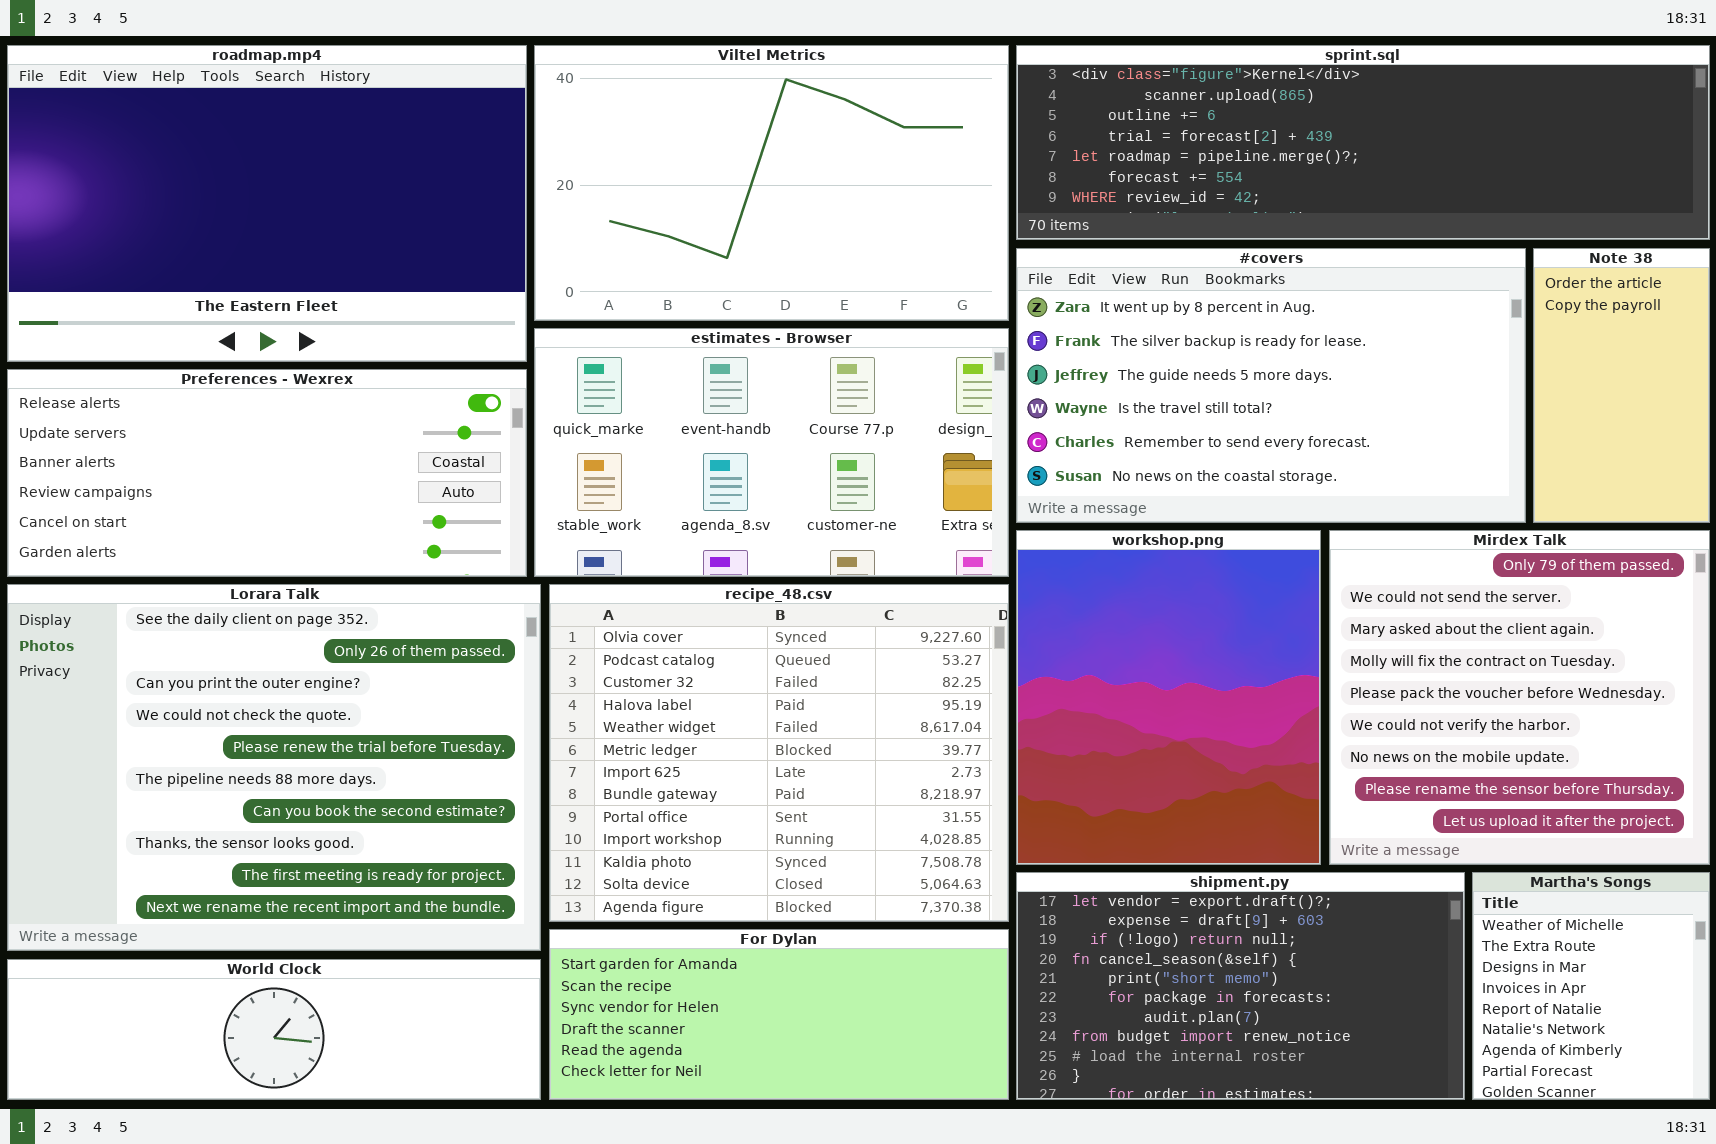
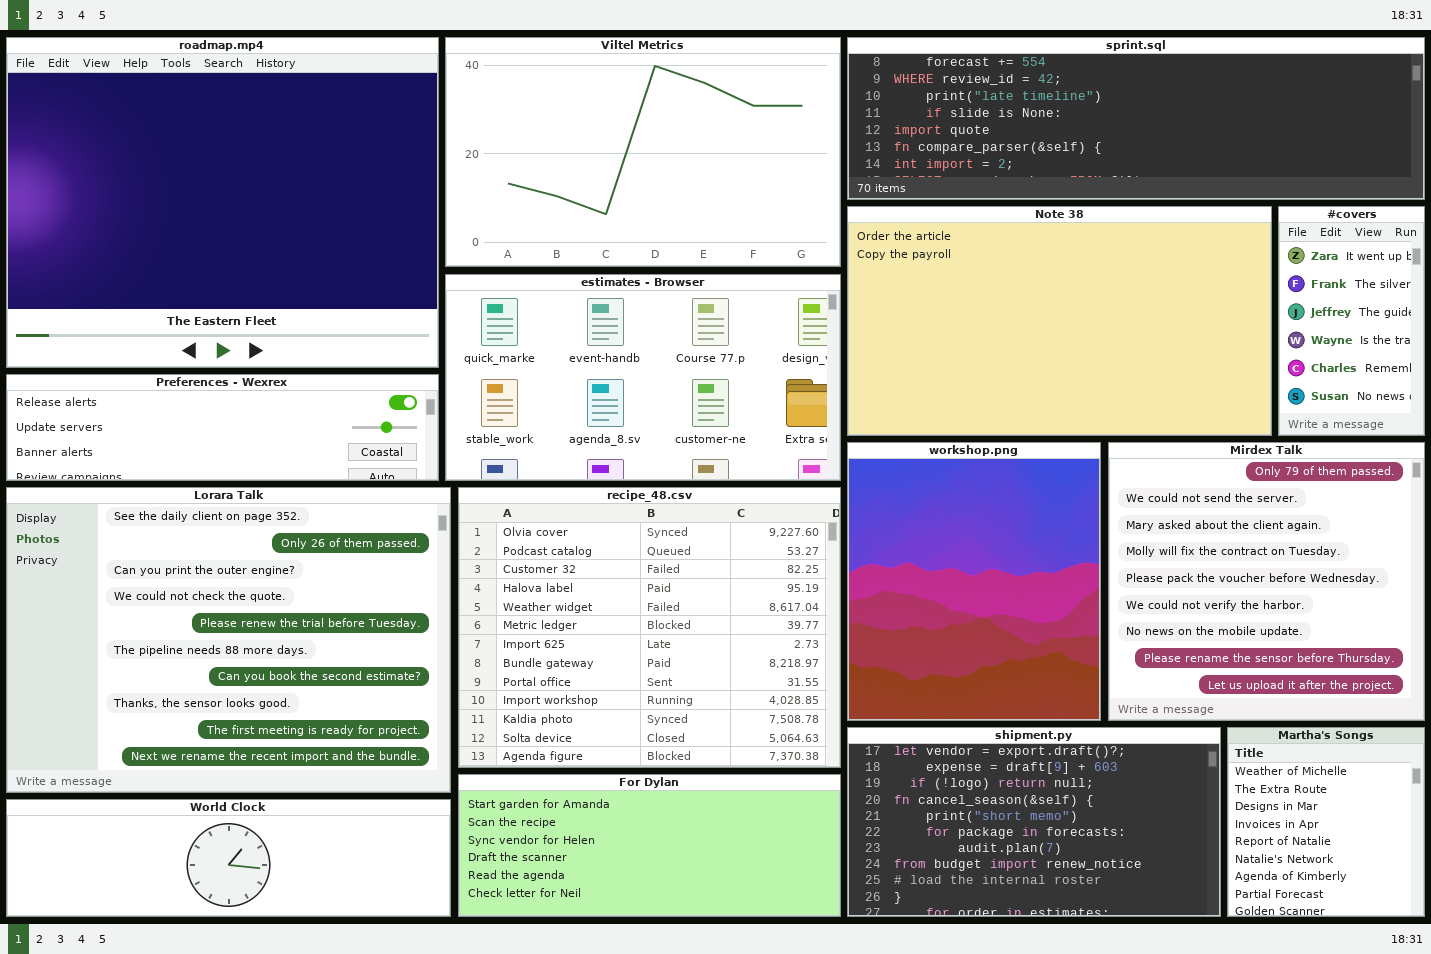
roadmap.mp4: [7,45,527,362] -> [6,37,439,368], resized
sprint.sql: [1016,45,1710,240] -> [847,37,1425,200], scrolled down 5 rows
#covers: [1016,248,1526,523] -> [1278,206,1425,436], moved, resized
Note 38: [1533,248,1710,523] -> [847,206,1272,436], moved, resized
Preferences - Wexrex: [7,369,527,577] -> [6,374,439,481], resized

